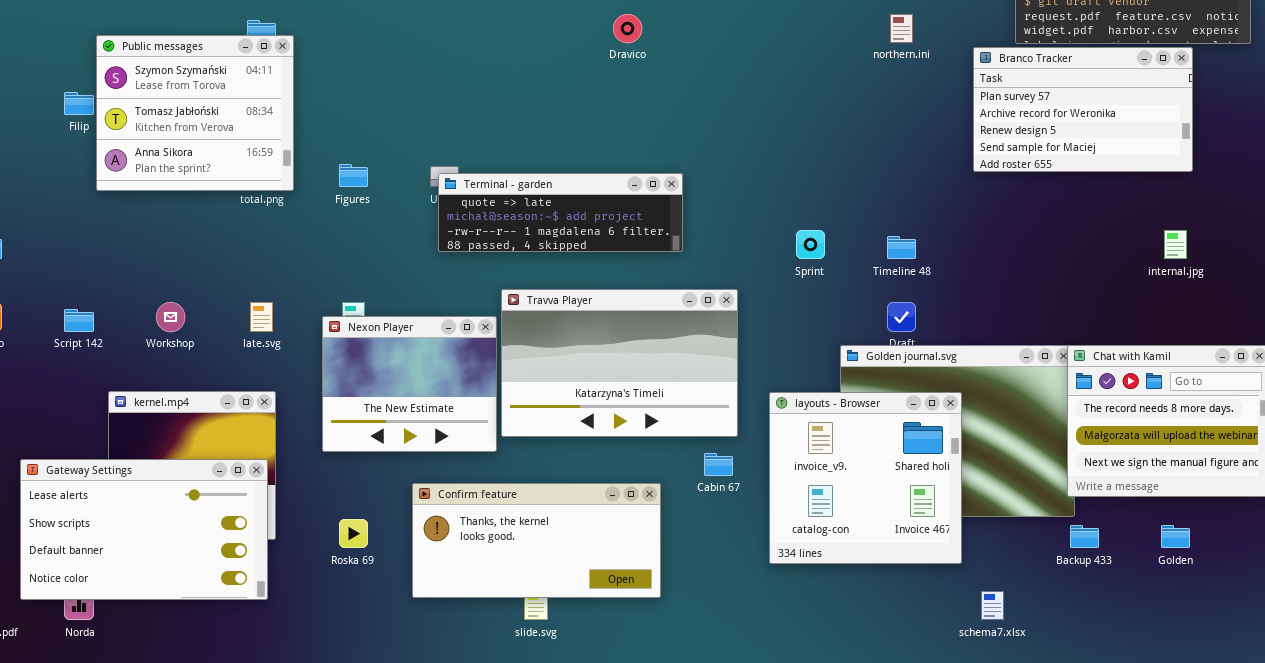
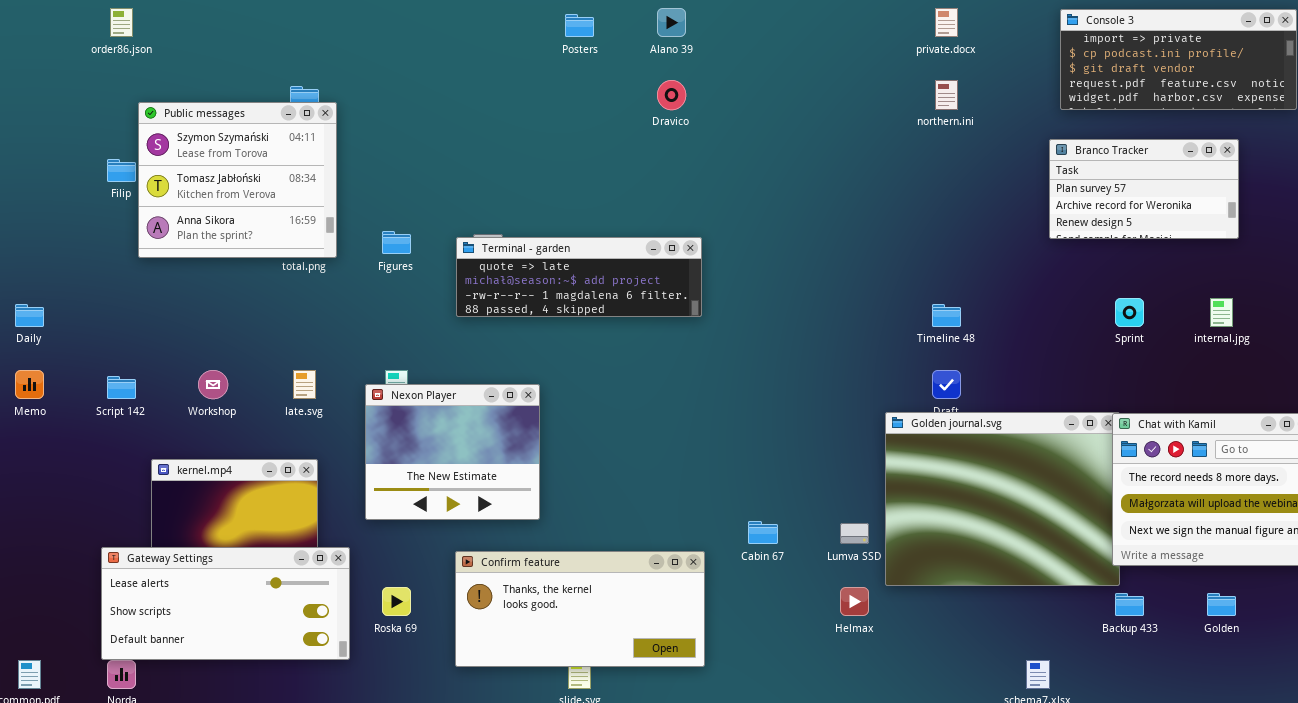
Branco Tracker: [973,47,1193,172] -> [1049,139,1239,239], resized
Terminal - garden: [438,173,683,252] -> [456,237,702,317], moved
Sprint: [796,230,825,259] -> [1115,298,1144,327], moved
Travva Player: [501,289,738,437] -> none, closed
layouts - Browser: [769,392,962,564] -> none, closed
Gateway Settings: [20,459,268,600] -> [101,547,350,660], moved, resized

